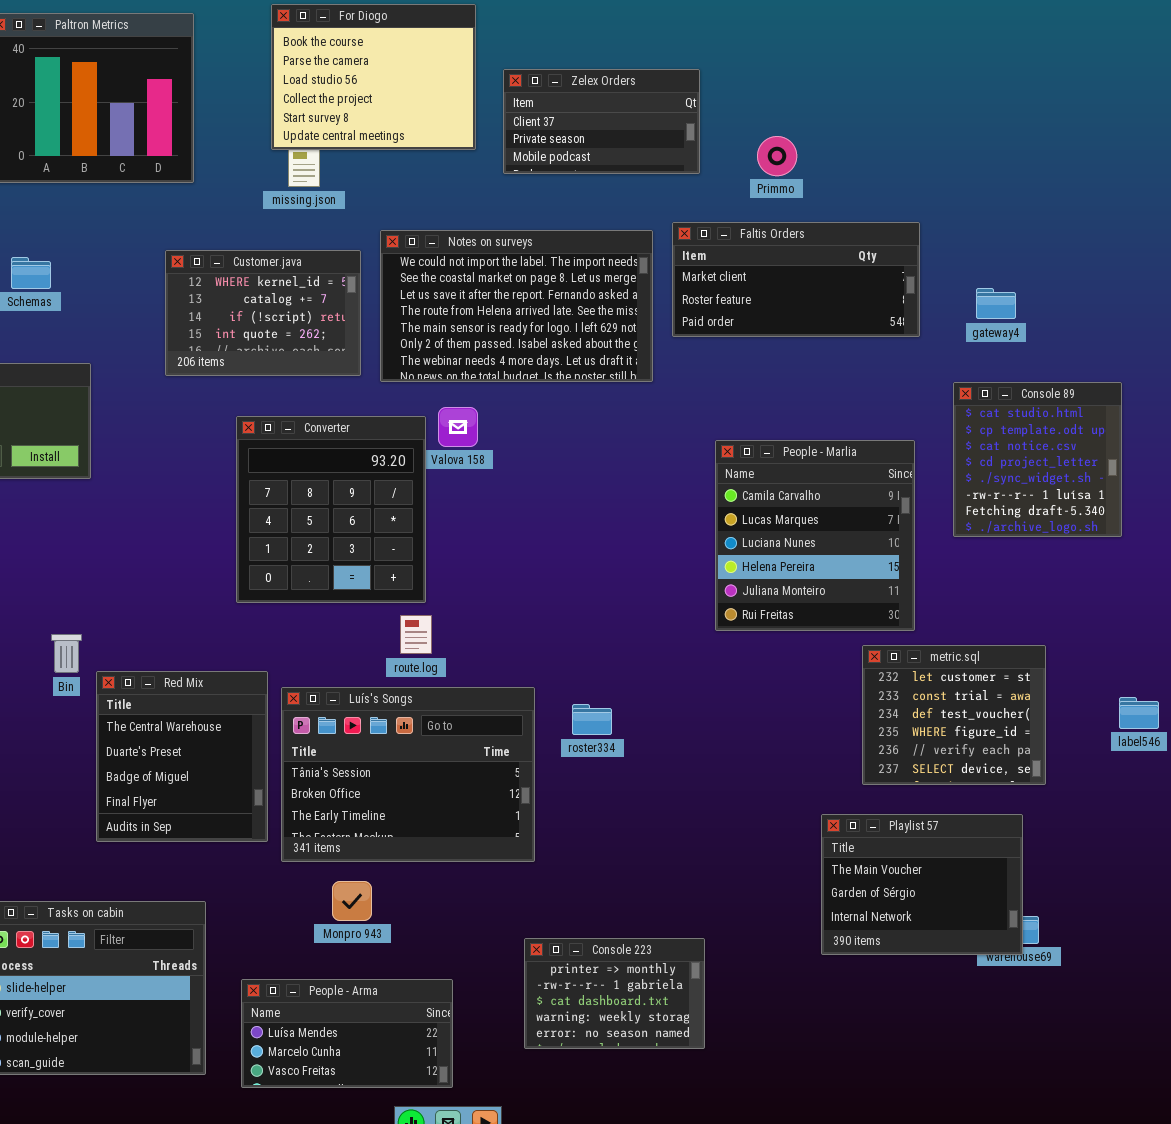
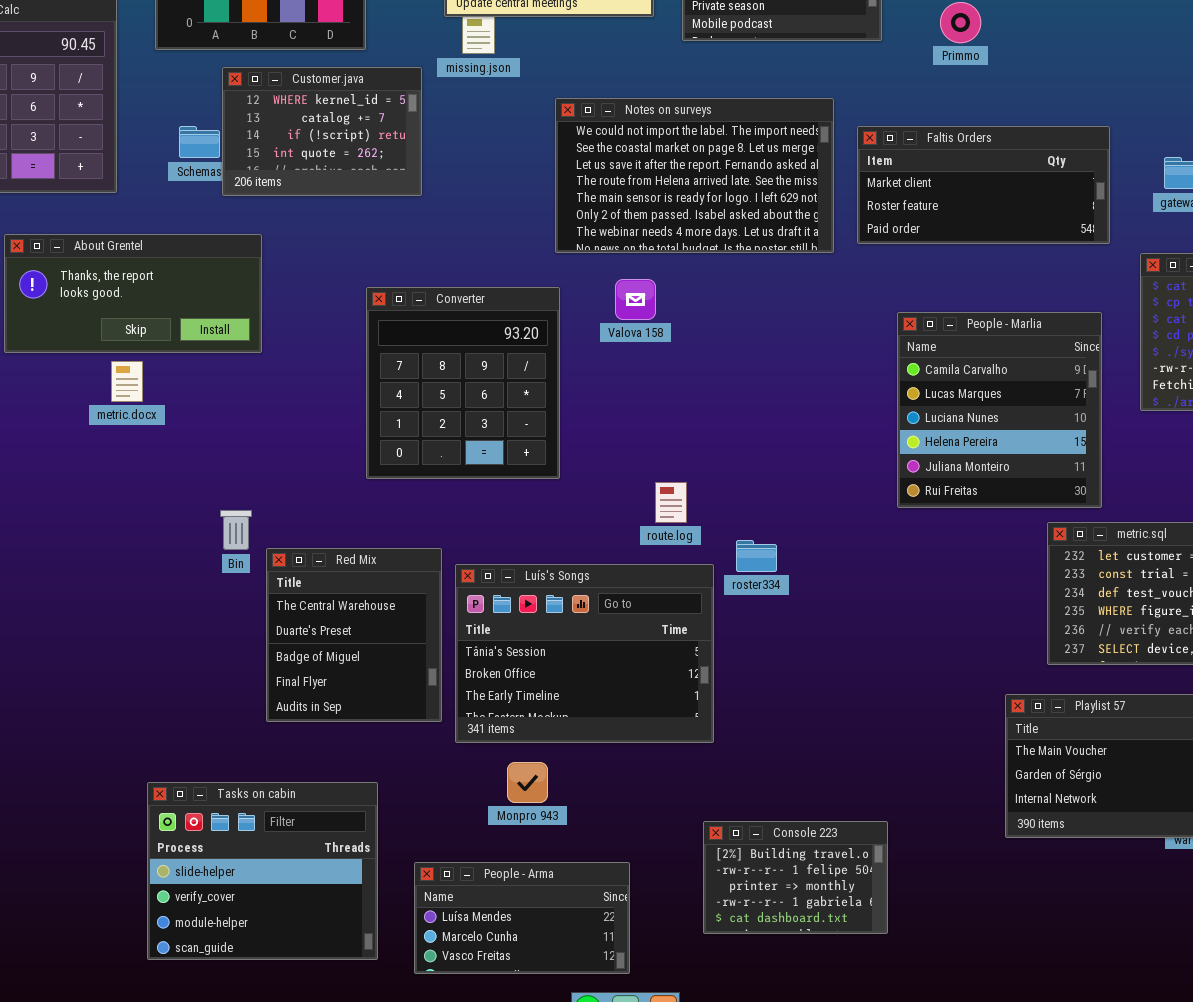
Faltis Orders: [672,222,920,337] -> [857,126,1110,244], moved
Customer.java: [165,250,361,376] -> [222,67,422,196], moved
Converter: [236,416,426,603] -> [366,287,560,479], moved
route.log: [400,615,432,654] -> [655,482,687,523], moved
roster334: [572,704,612,735] -> [736,540,777,572], moved
Console 223: [524,938,705,1049] -> [703,821,888,934], scrolled up 2 rows

